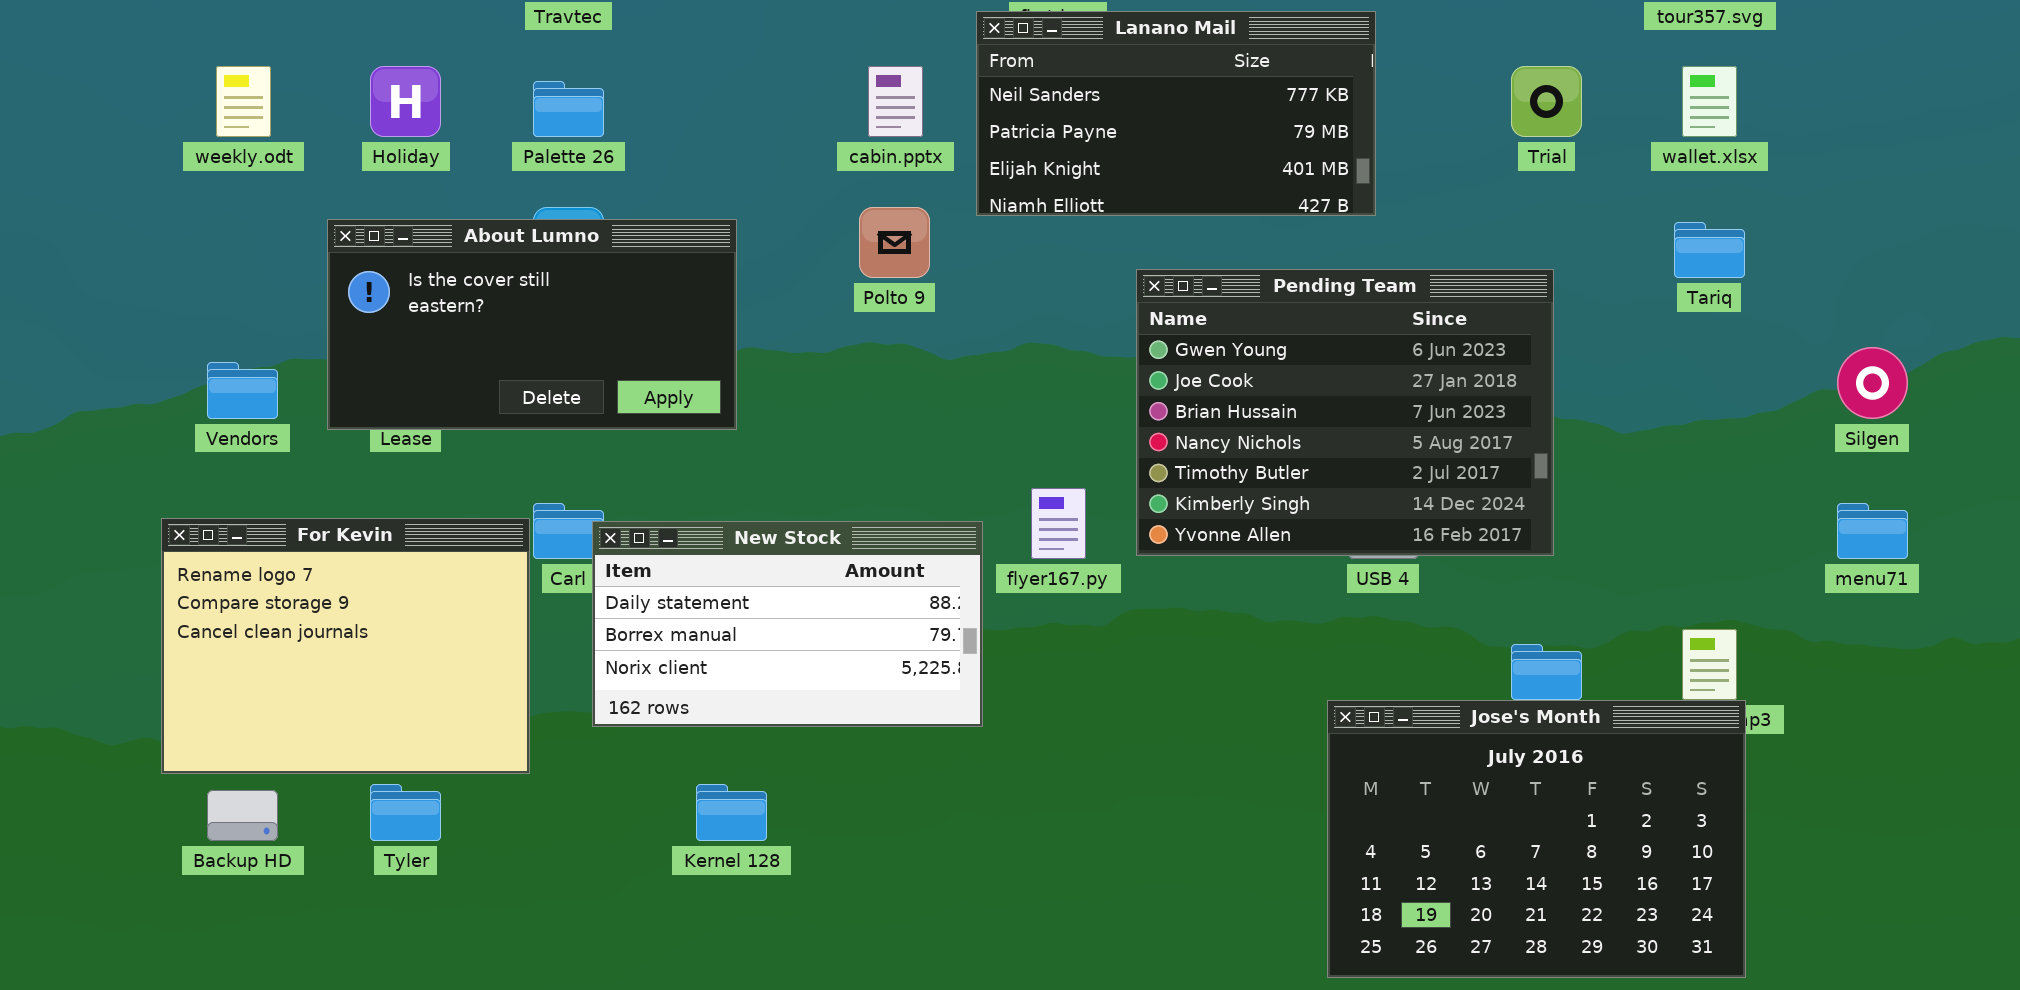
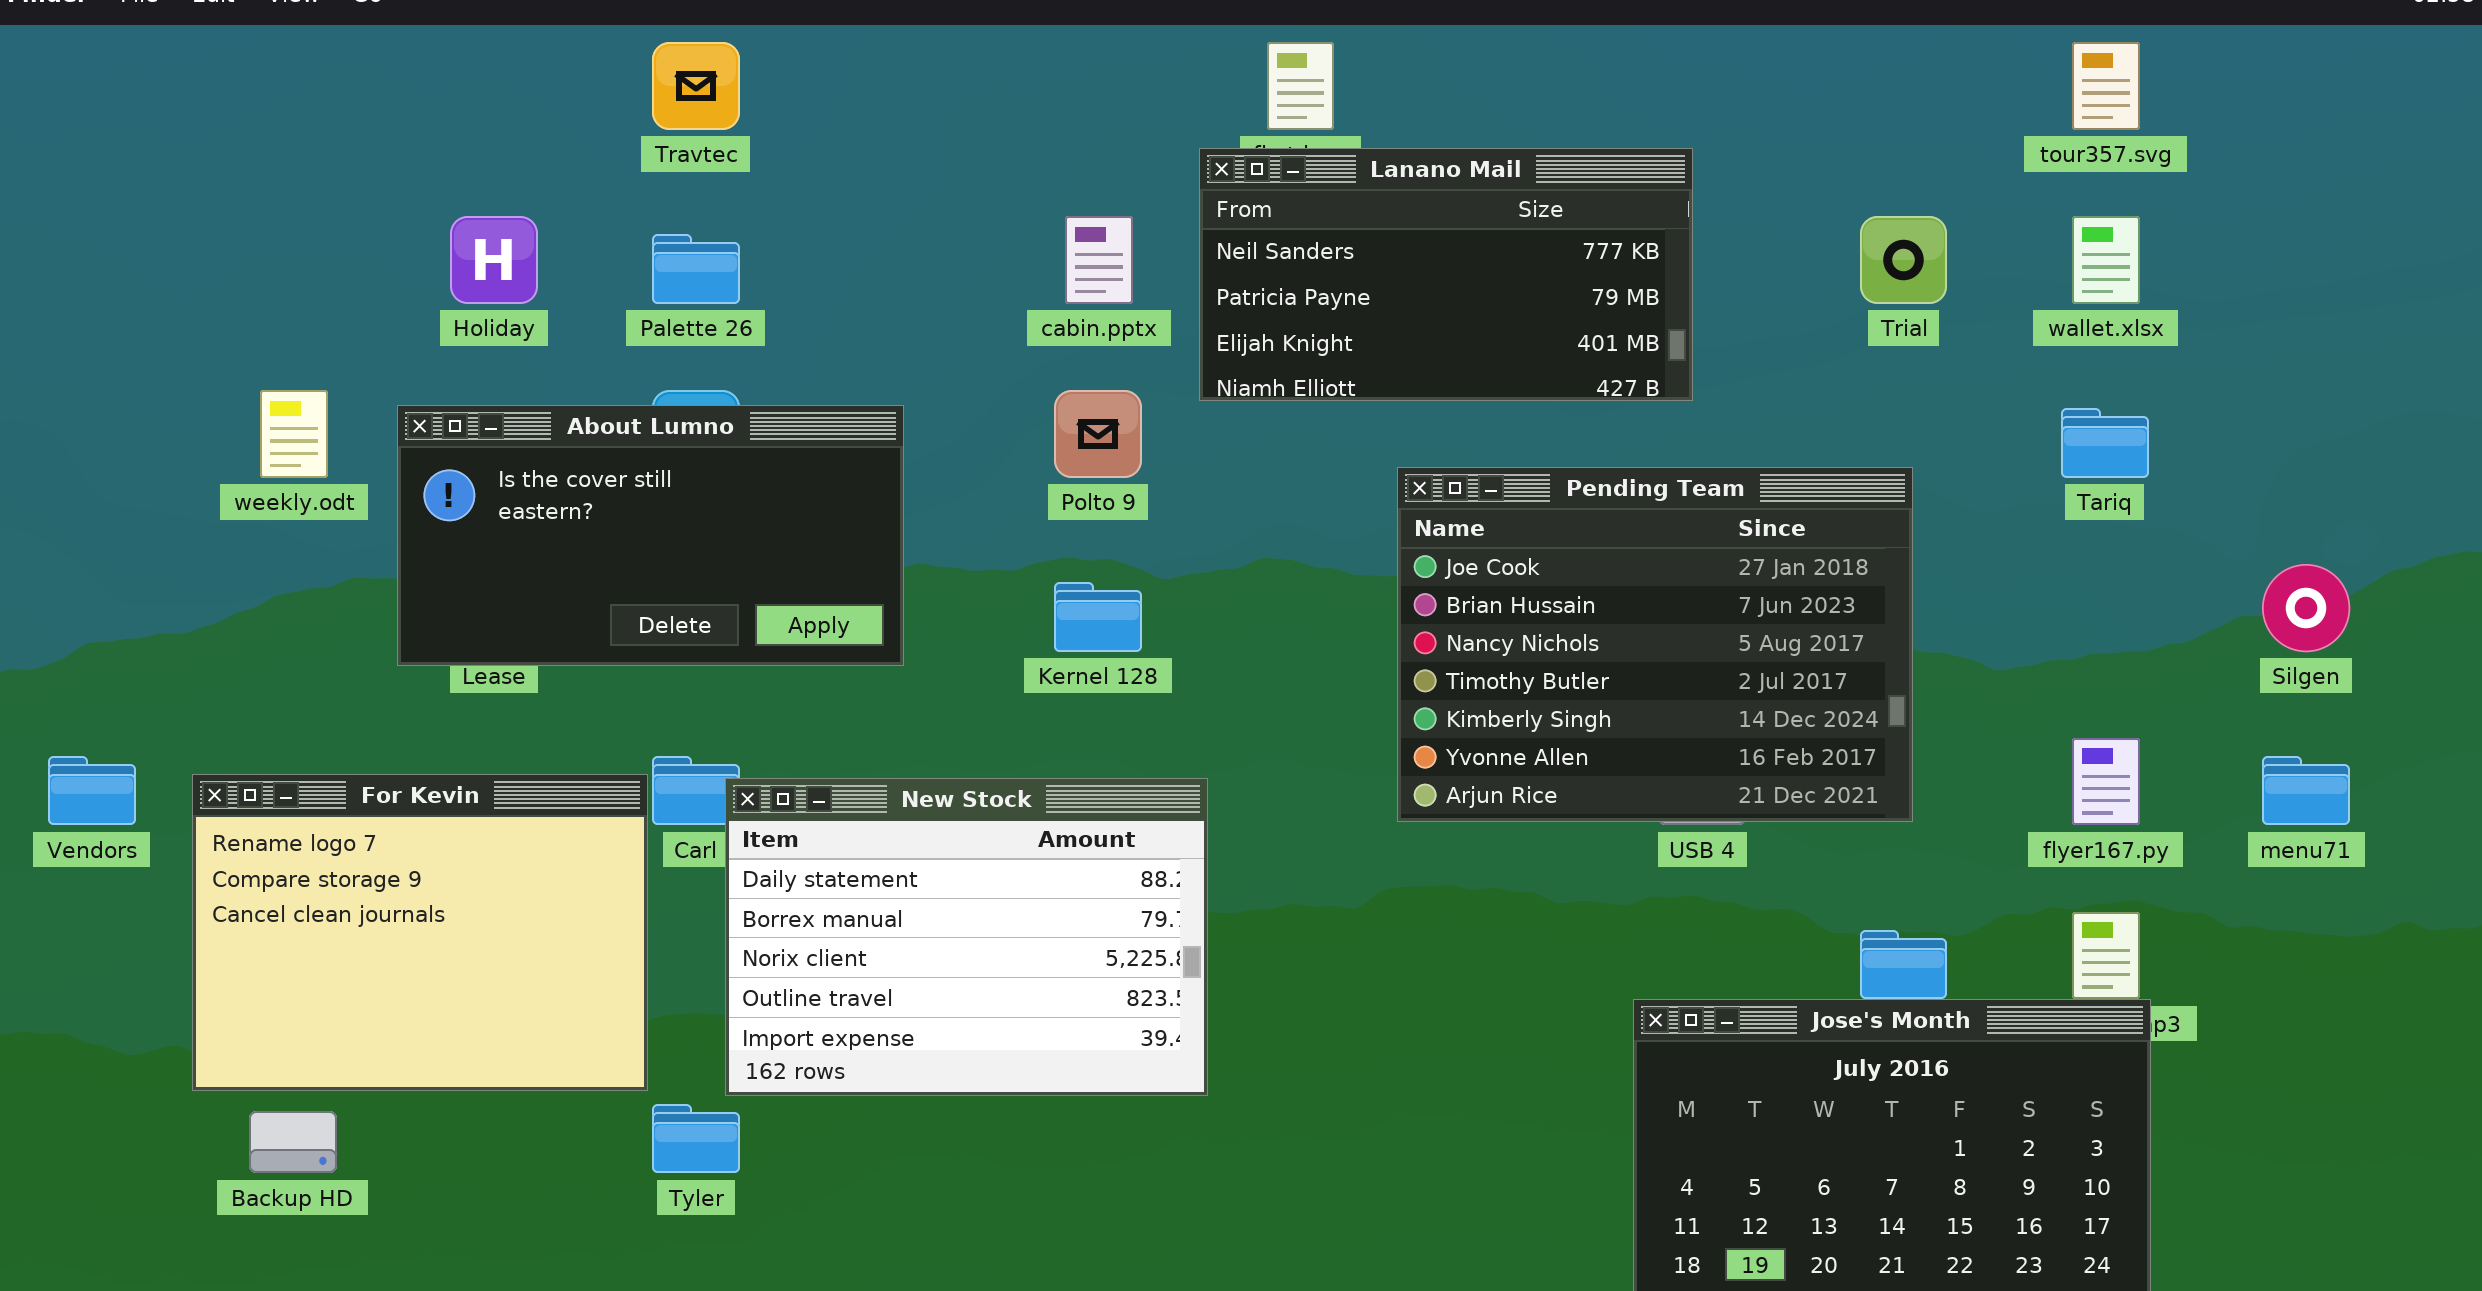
weekly.odt: [216,66,271,137] -> [260,390,328,478], moved
Pending Team: [1136,269,1554,556] -> [1397,467,1913,822], scrolled down 1 row
Vendors: [207,362,278,419] -> [48,756,136,825], moved
flyer167.py: [1031,488,1086,559] -> [2072,738,2140,825], moved
New Stock: [592,521,983,727] -> [725,778,1208,1096], resized
Tyler: [370,784,441,841] -> [652,1104,740,1173], moved
Kernel 128: [696,784,767,841] -> [1054,582,1142,652], moved

